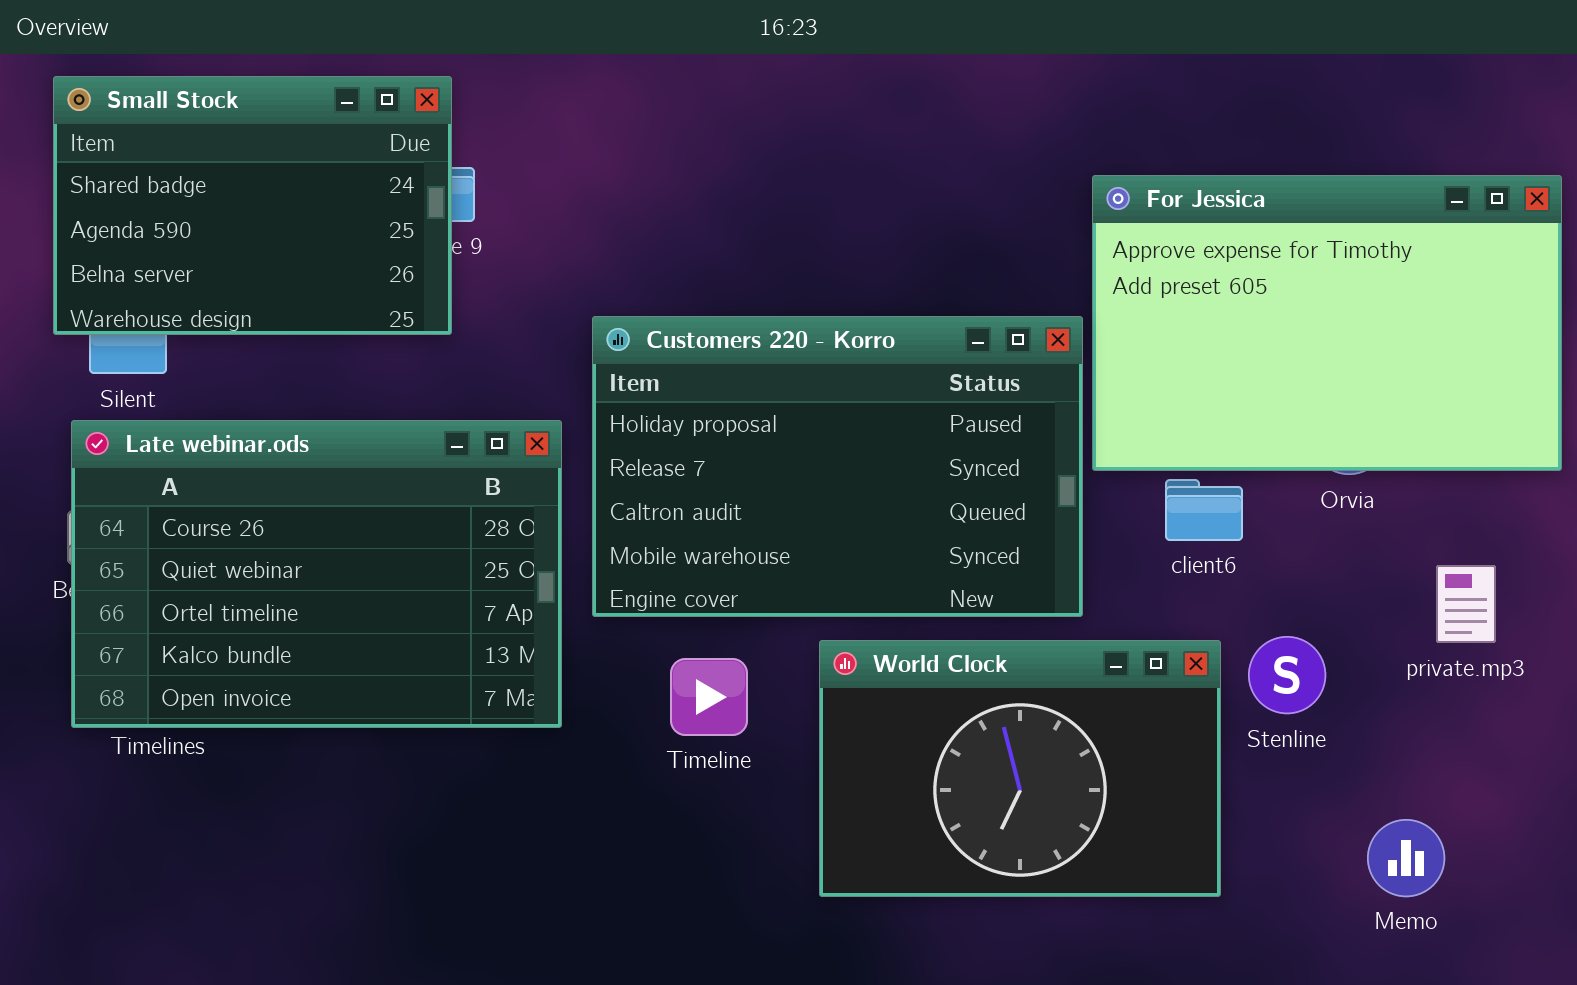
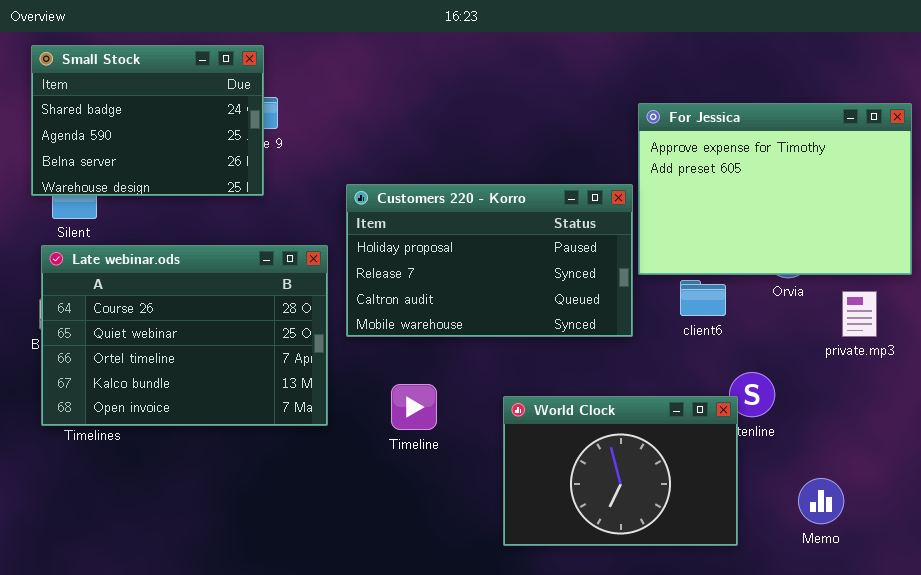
Customers 220 - Korro: [592,316,1083,617] -> [346,184,633,337], resized
private.mp3: [1436,565,1496,643] -> [842,291,877,337], moved
World Clock: [819,640,1221,897] -> [503,396,738,546], moved

